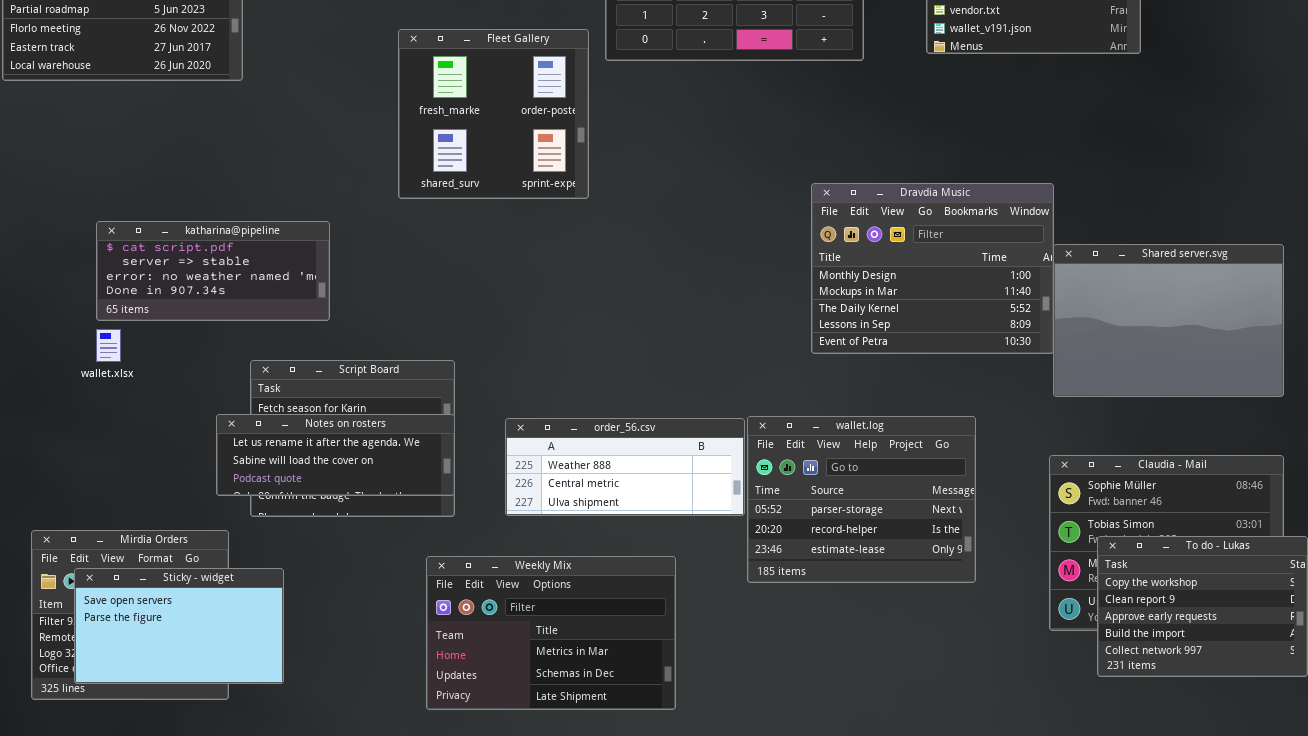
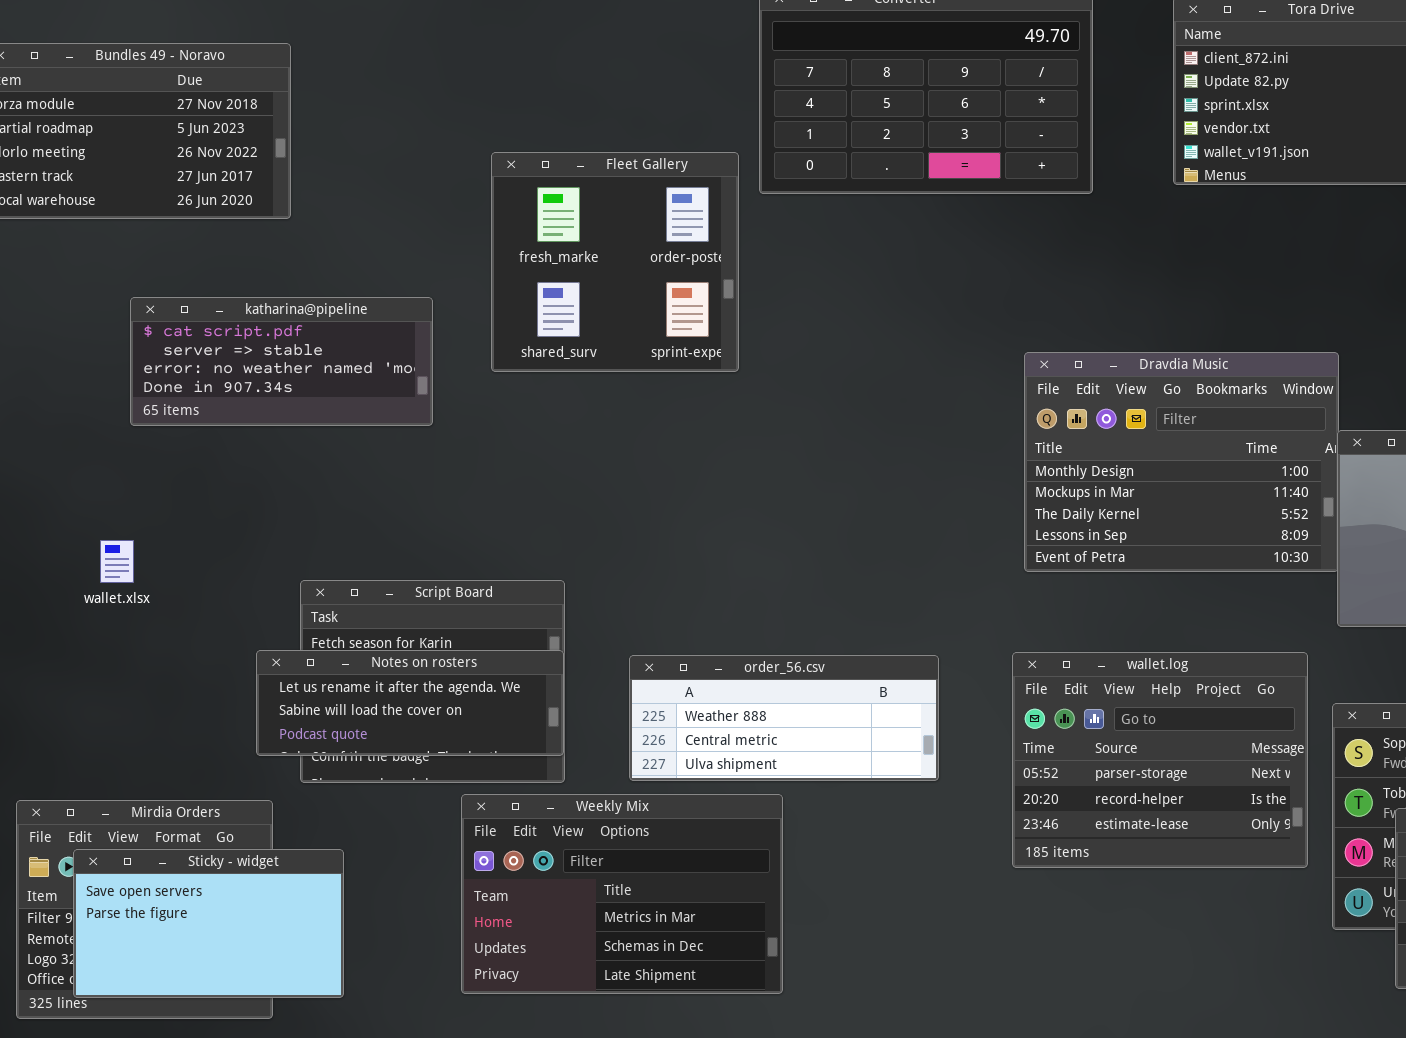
katharina@pipeline: [96,221,330,321] -> [130,297,433,426], moved
wallet.log: [747,416,976,583] -> [1012,652,1308,868], moved
Weekly Mix: [426,556,676,710] -> [461,794,783,994], moved

